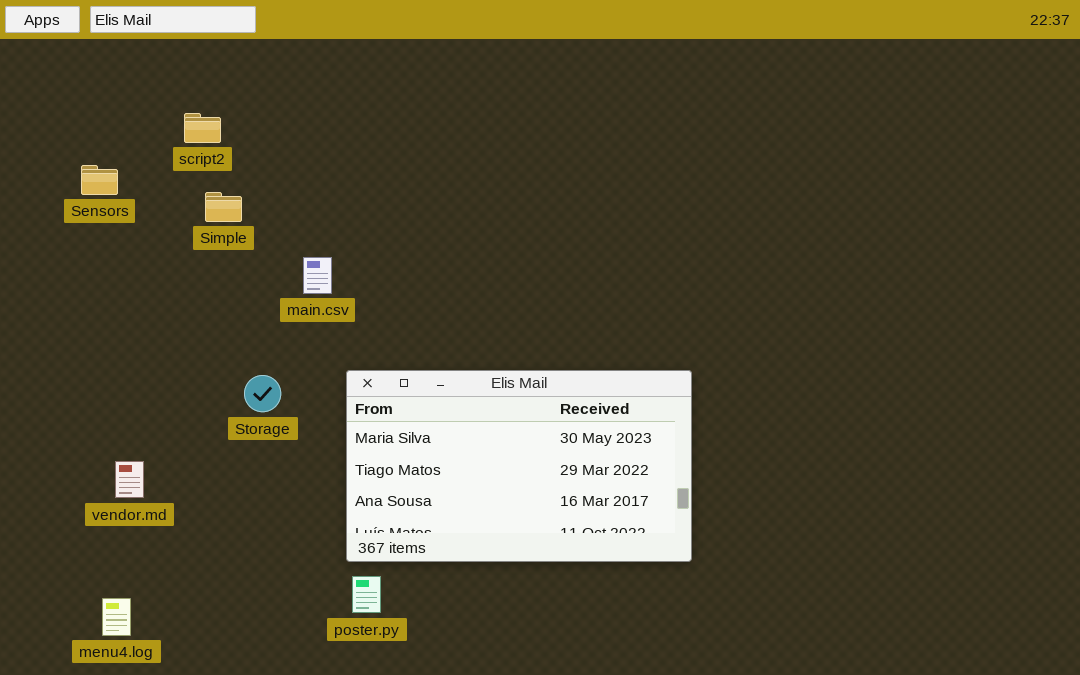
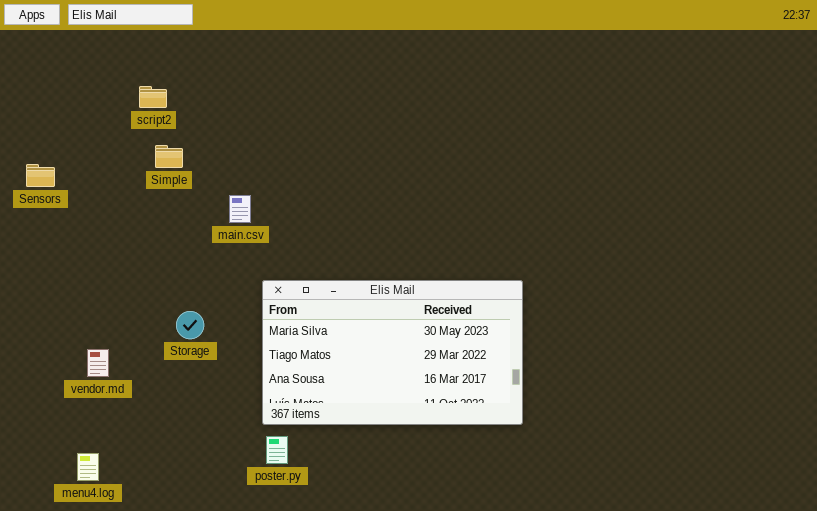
Sensors: [81,165,118,195] -> [26,164,55,187], moved
Storage: [244,375,281,412] -> [176,311,204,339], moved

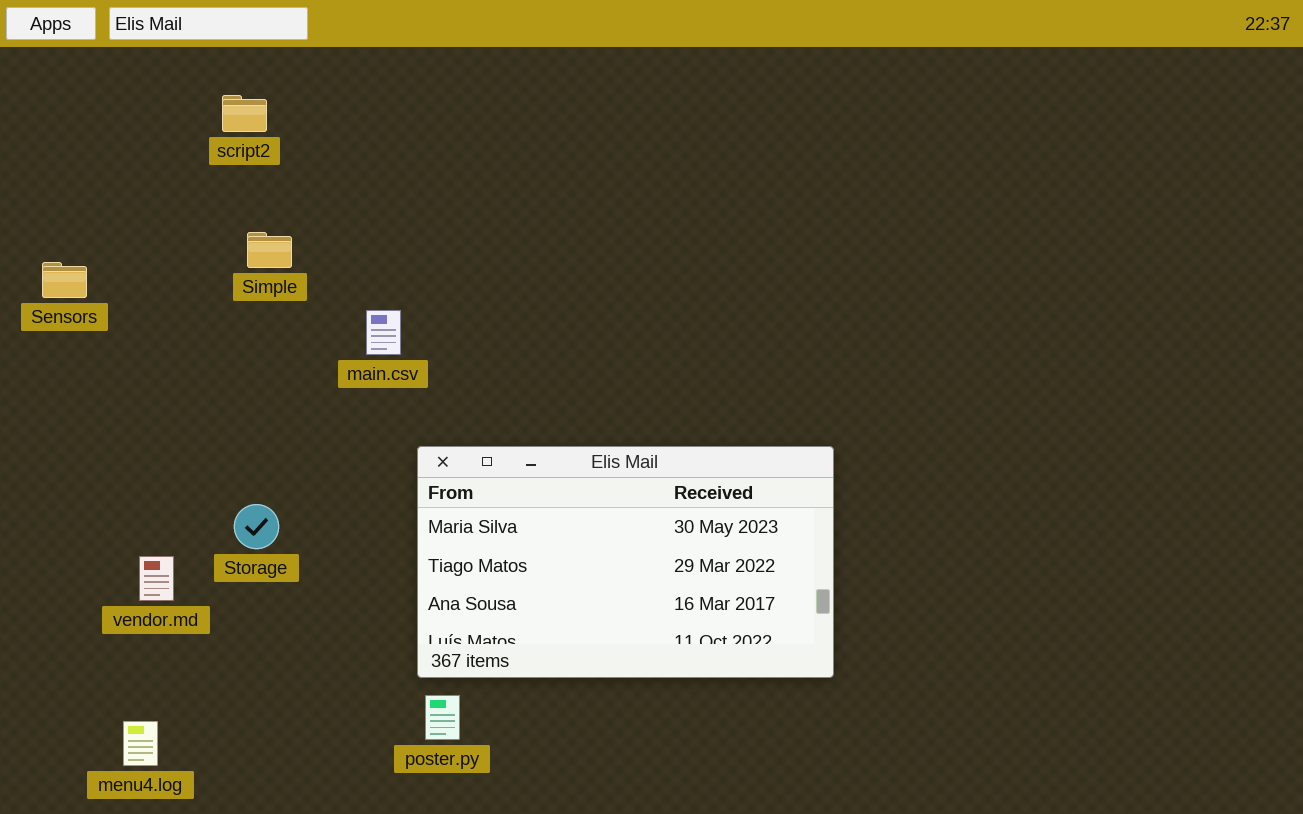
script2: [139,86,167,108] -> [222,95,267,132], moved
Storage: [176,311,204,339] -> [234,504,279,549], moved

